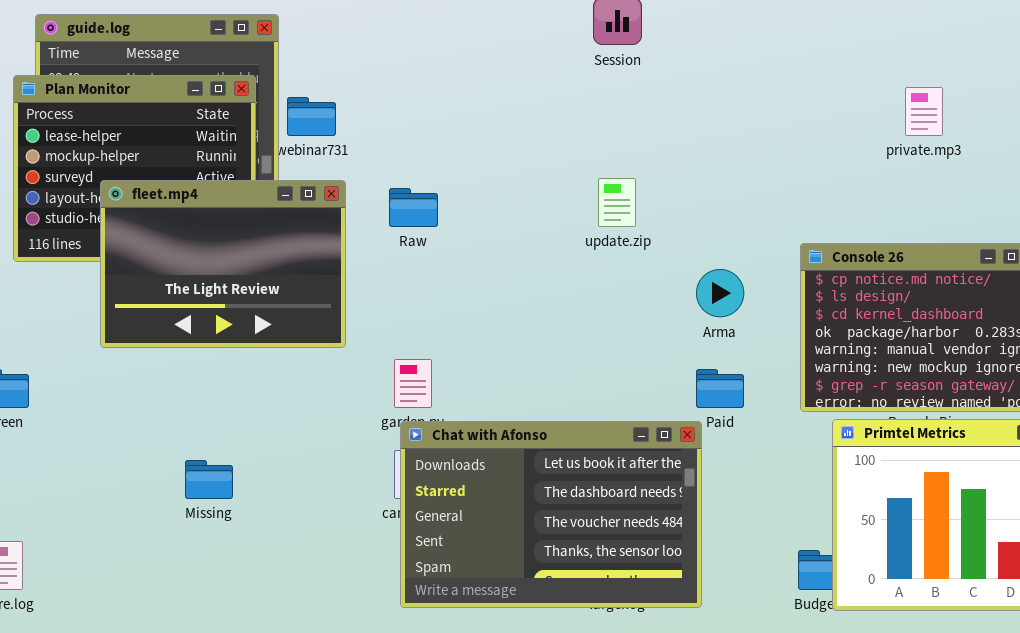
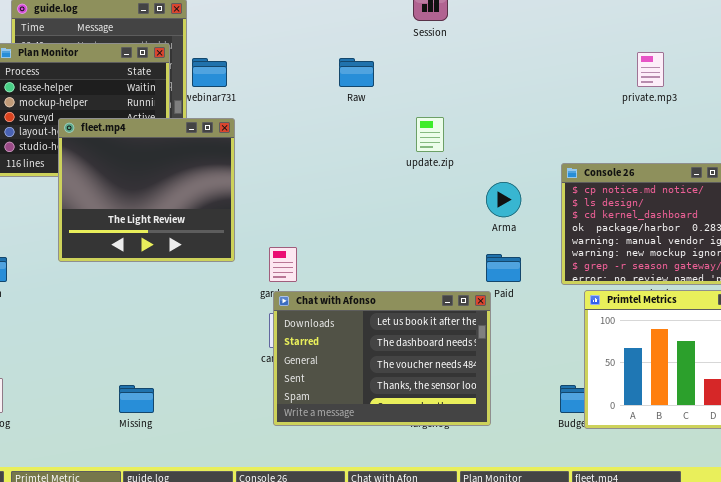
fleet.mp4: [100,180,346,348] -> [58,118,235,262], resized
Raw: [389,188,438,227] -> [339,58,374,87], moved
Missing: [185,460,233,499] -> [119,385,154,413], moved

